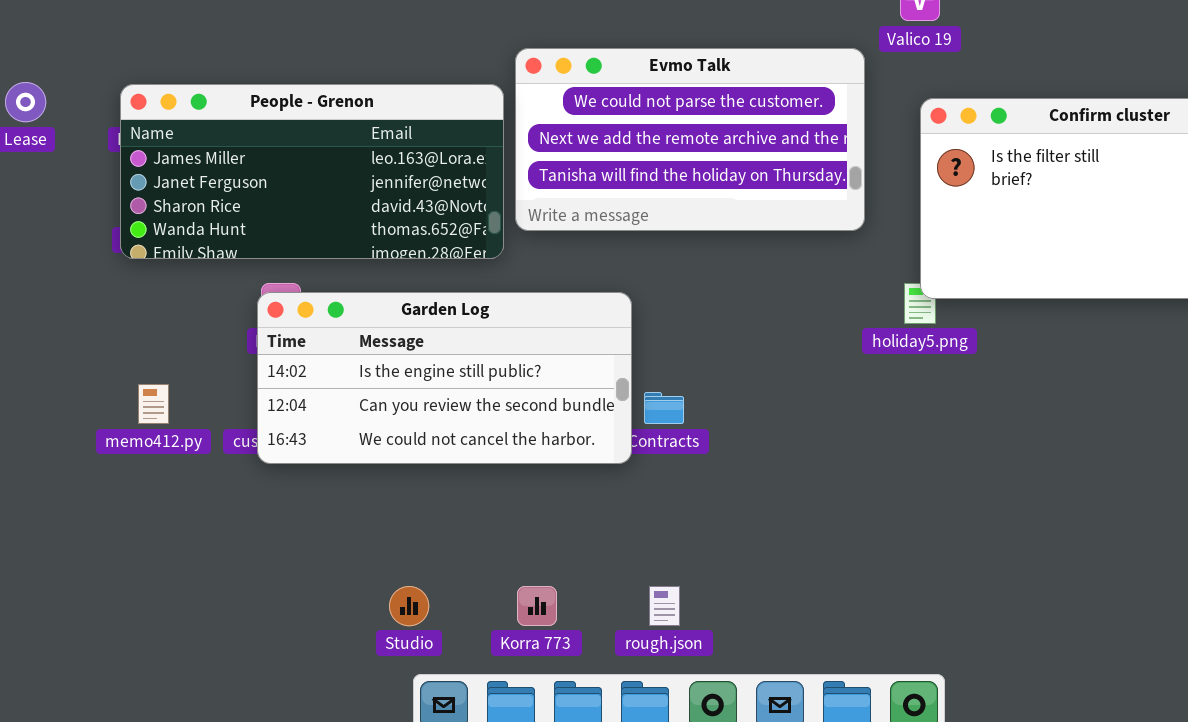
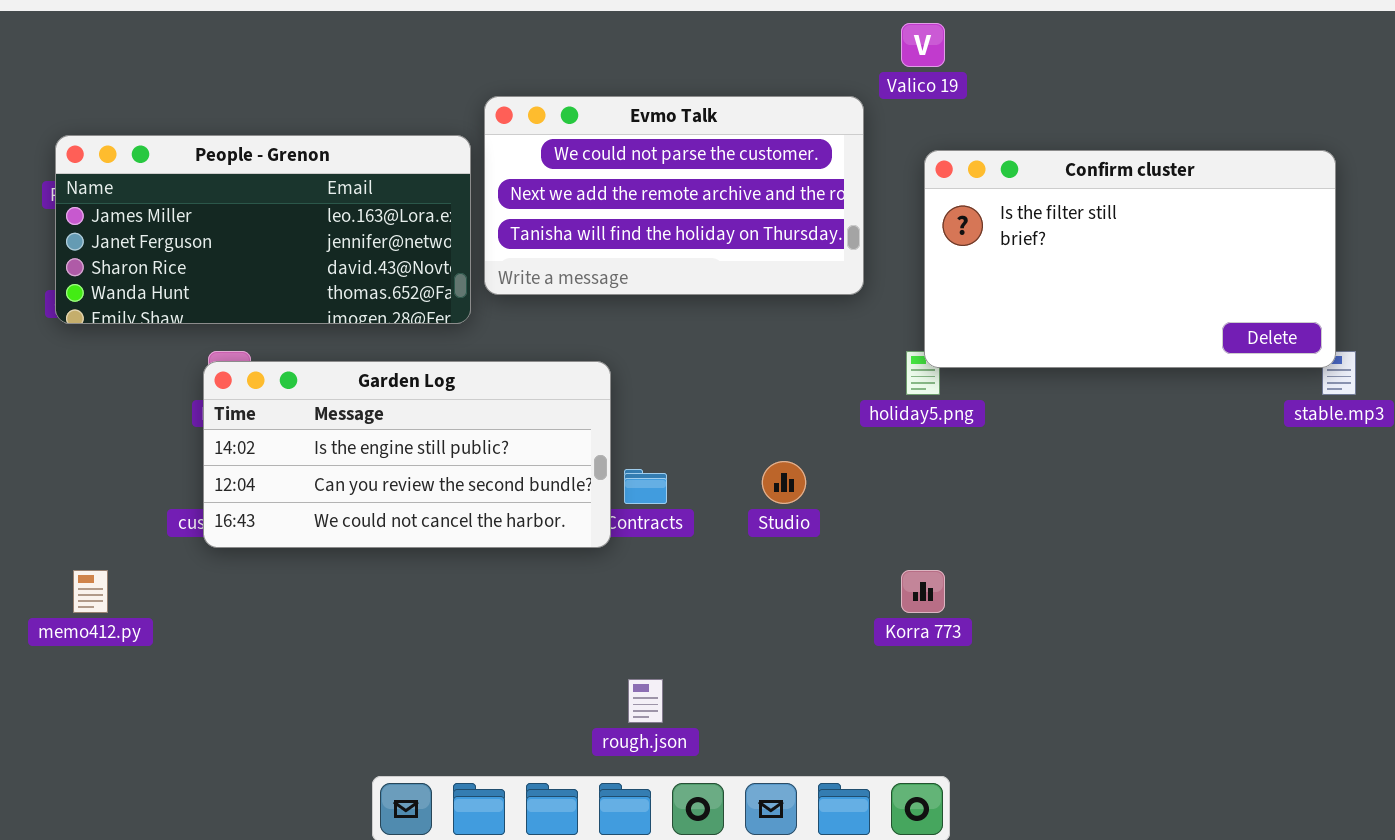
memo412.py: [138,384,169,424] -> [73,570,108,613], moved
Studio: [389,586,429,626] -> [762,461,806,504], moved
Korra 773: [517,586,557,626] -> [901,570,945,613], moved

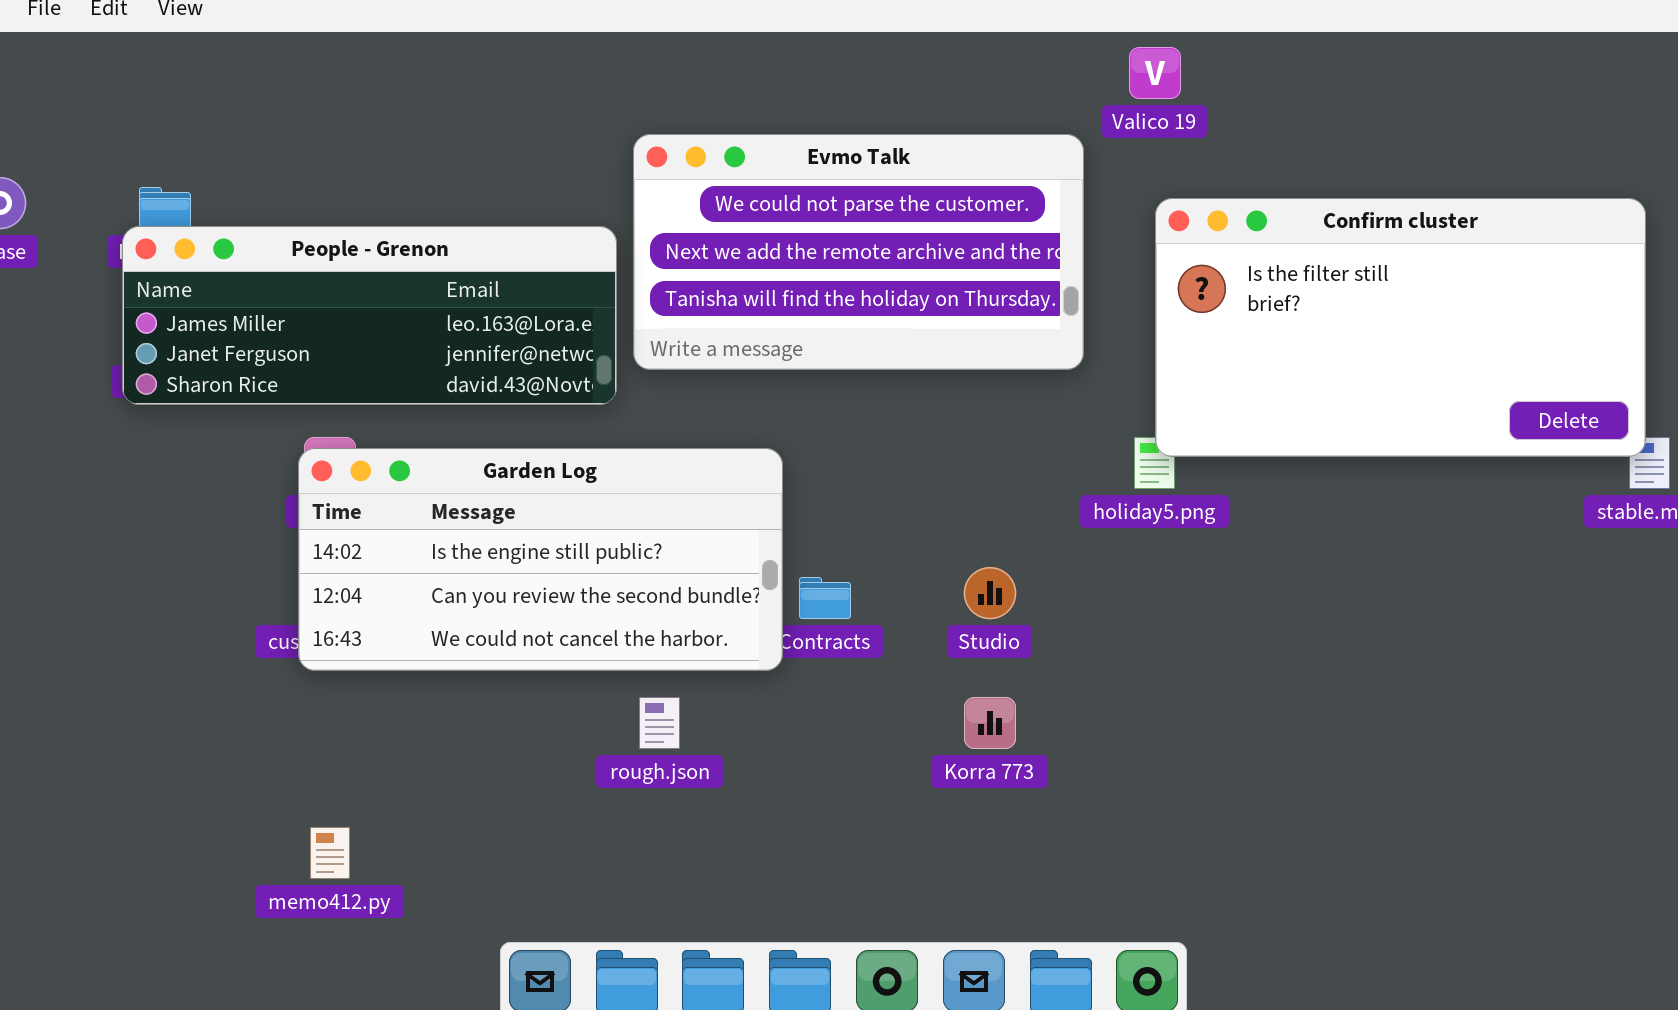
People - Grenon: [55,135,471,324] -> [122,226,617,405], resized
memo412.py: [73,570,108,613] -> [310,827,350,879], moved
Korra 773: [901,570,945,613] -> [964,697,1016,749], moved
rough.json: [628,679,663,723] -> [639,697,680,749], moved

